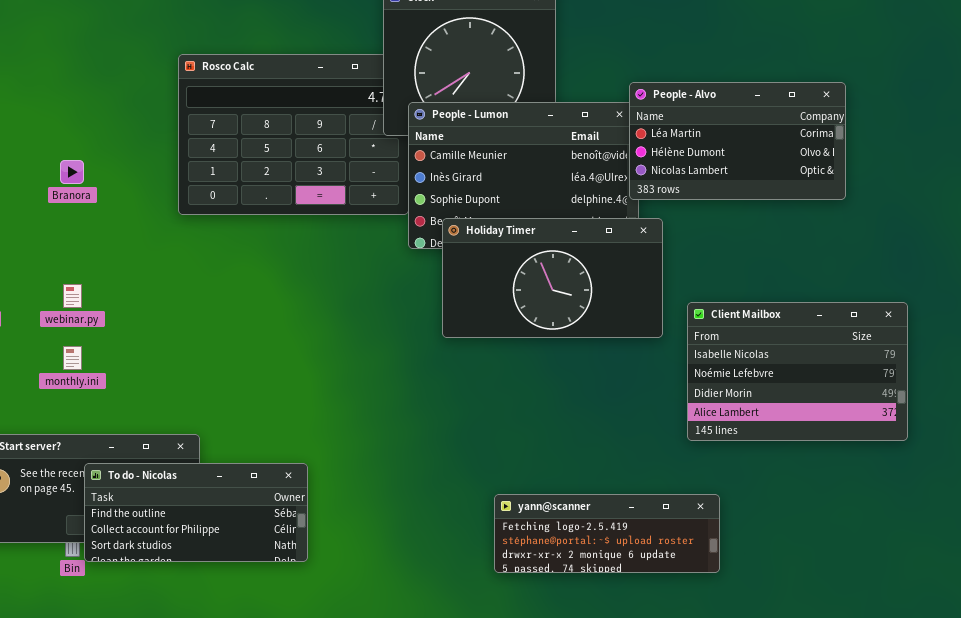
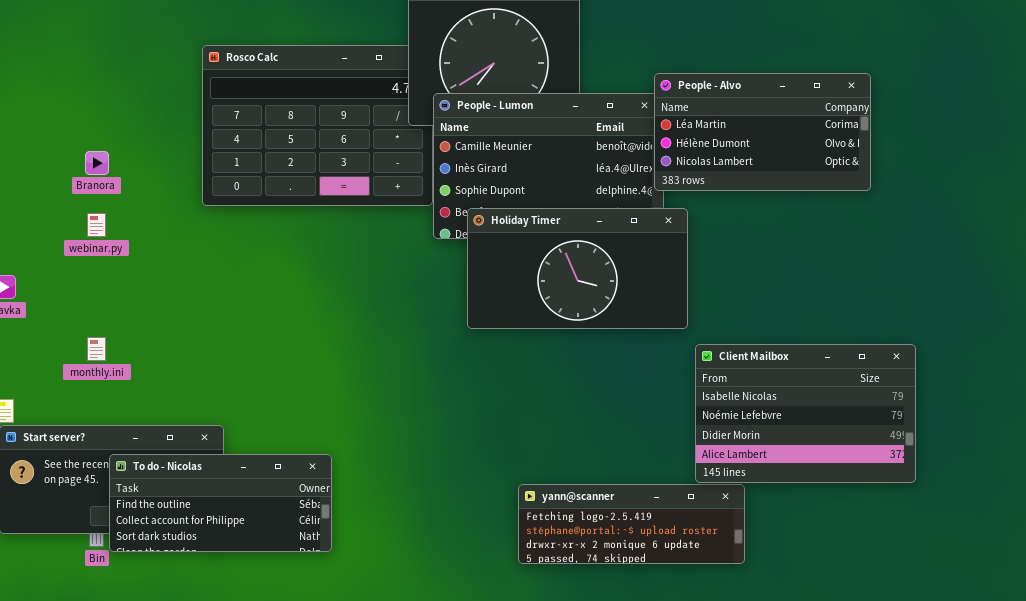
webinar.py: [63,284,82,308] -> [87,213,106,237], moved
Client Mailbox: [687,302,908,441] -> [695,344,916,483], moved

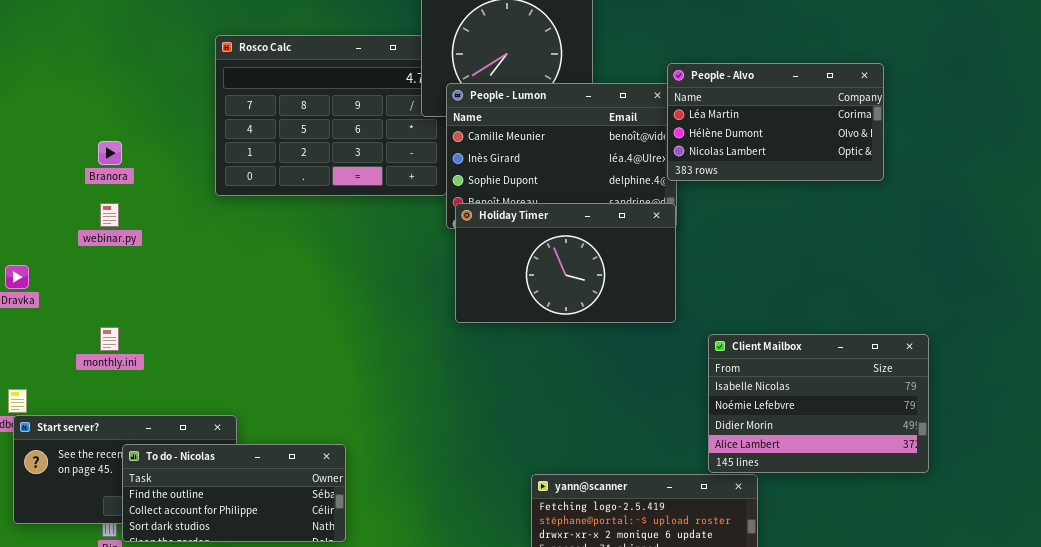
Holiday Timer: [467,208,688,329] -> [455,203,676,323], moved

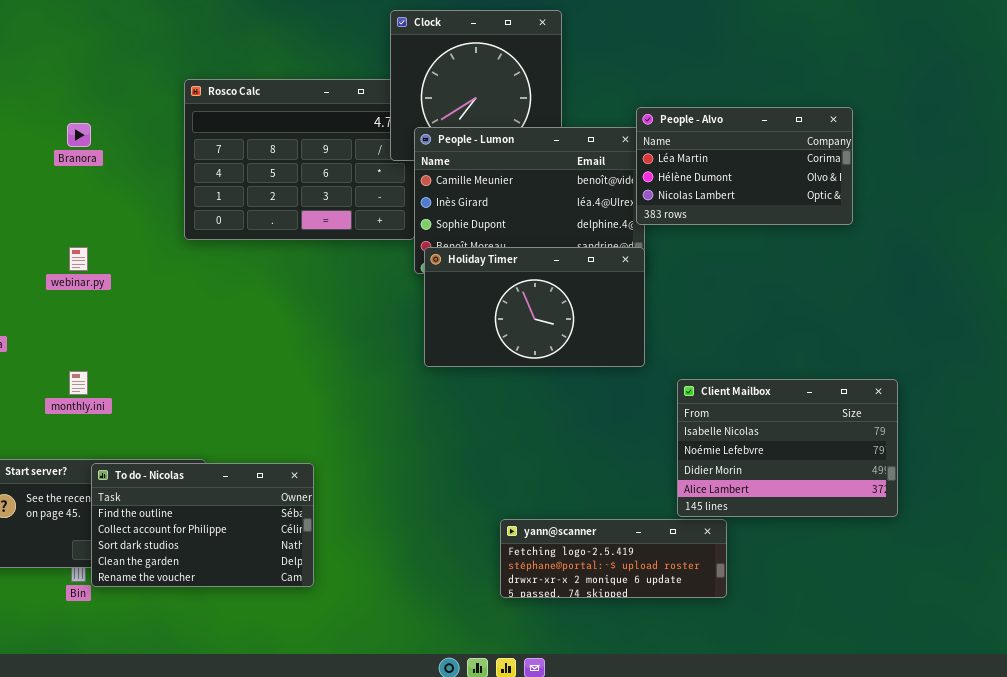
Branora: [98,141,122,165] -> [67,123,91,147], moved
To do - Nicolas: [122,444,346,542] -> [91,463,314,587], resized

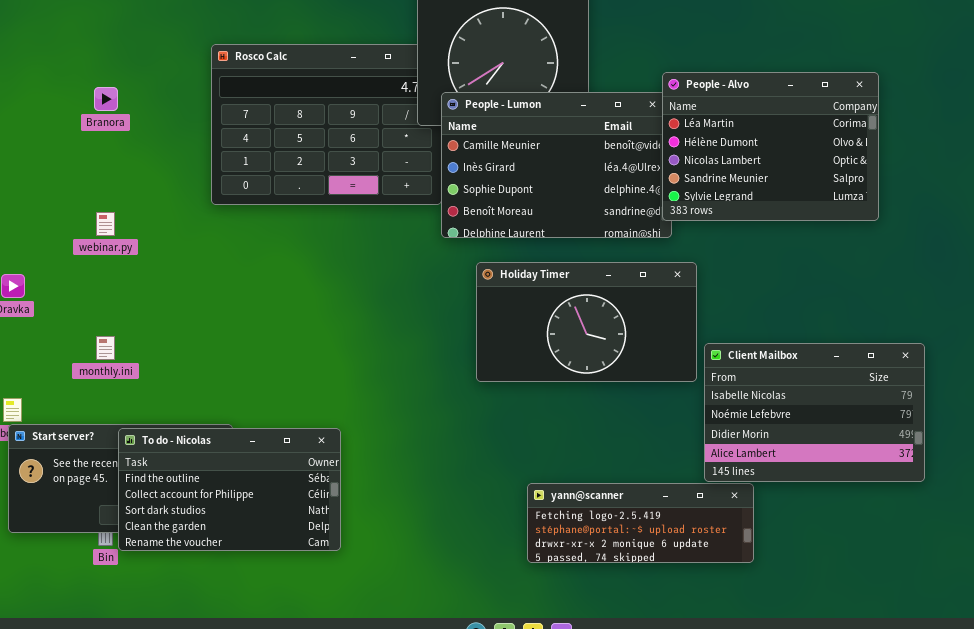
People - Alvo: [636,107,853,225] -> [662,72,879,221], resized
Holiday Timer: [424,247,645,367] -> [476,262,697,382], moved

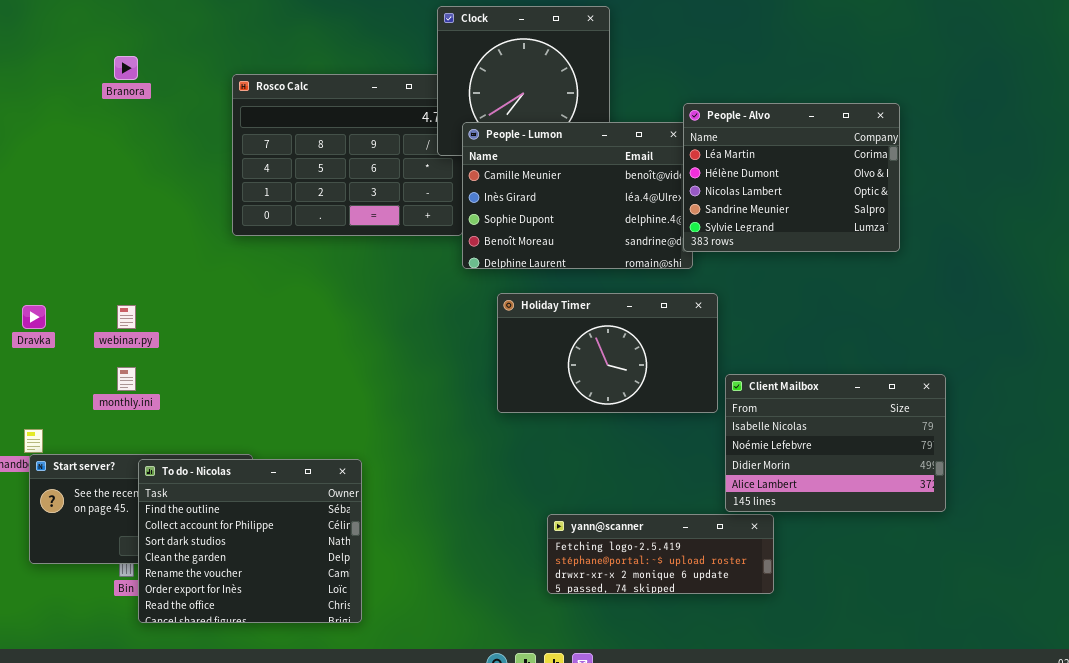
Branora: [94,87,118,111] -> [114,56,138,80], moved
webinar.py: [96,212,115,236] -> [117,305,136,329], moved
To do - Nicolas: [118,428,341,551] -> [138,459,362,623], resized

